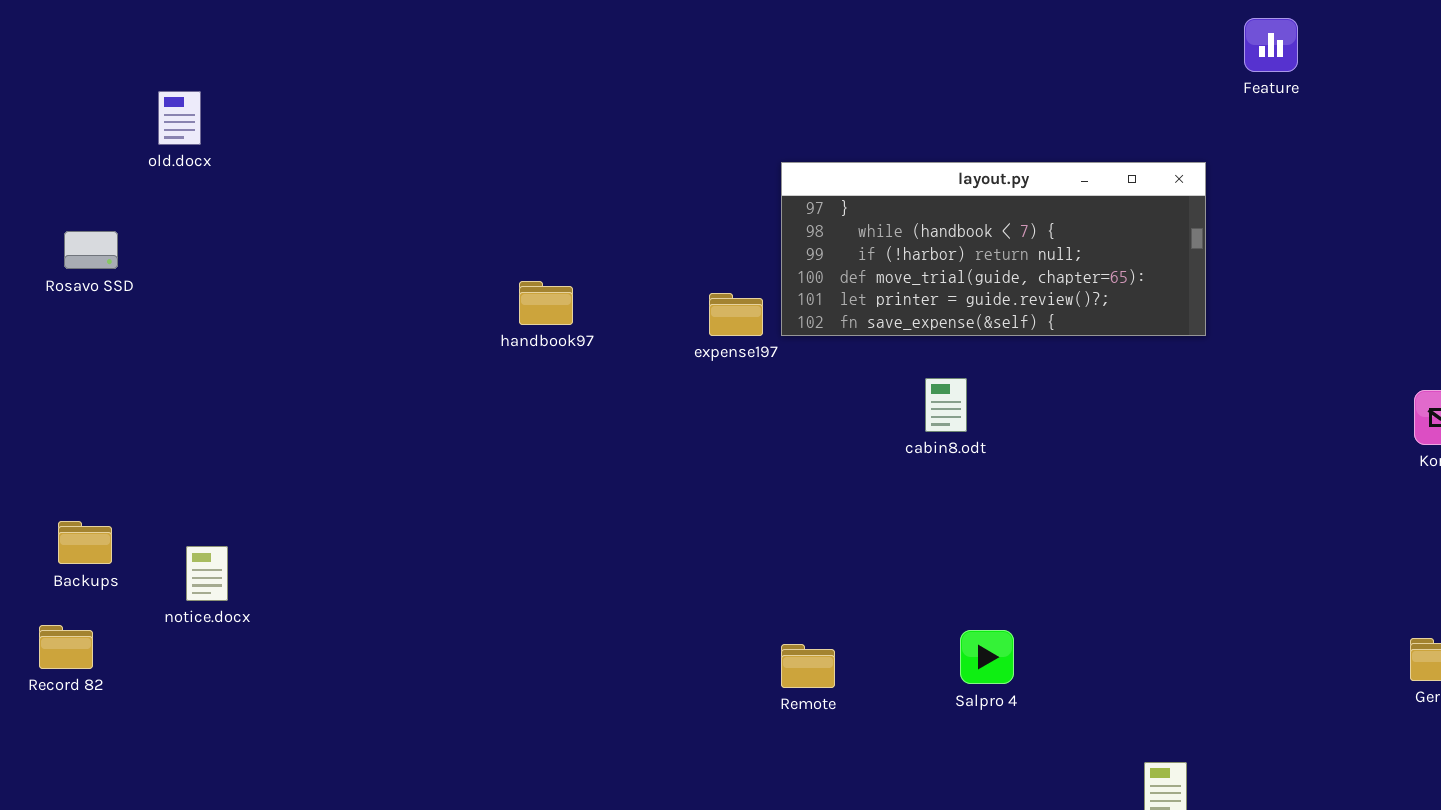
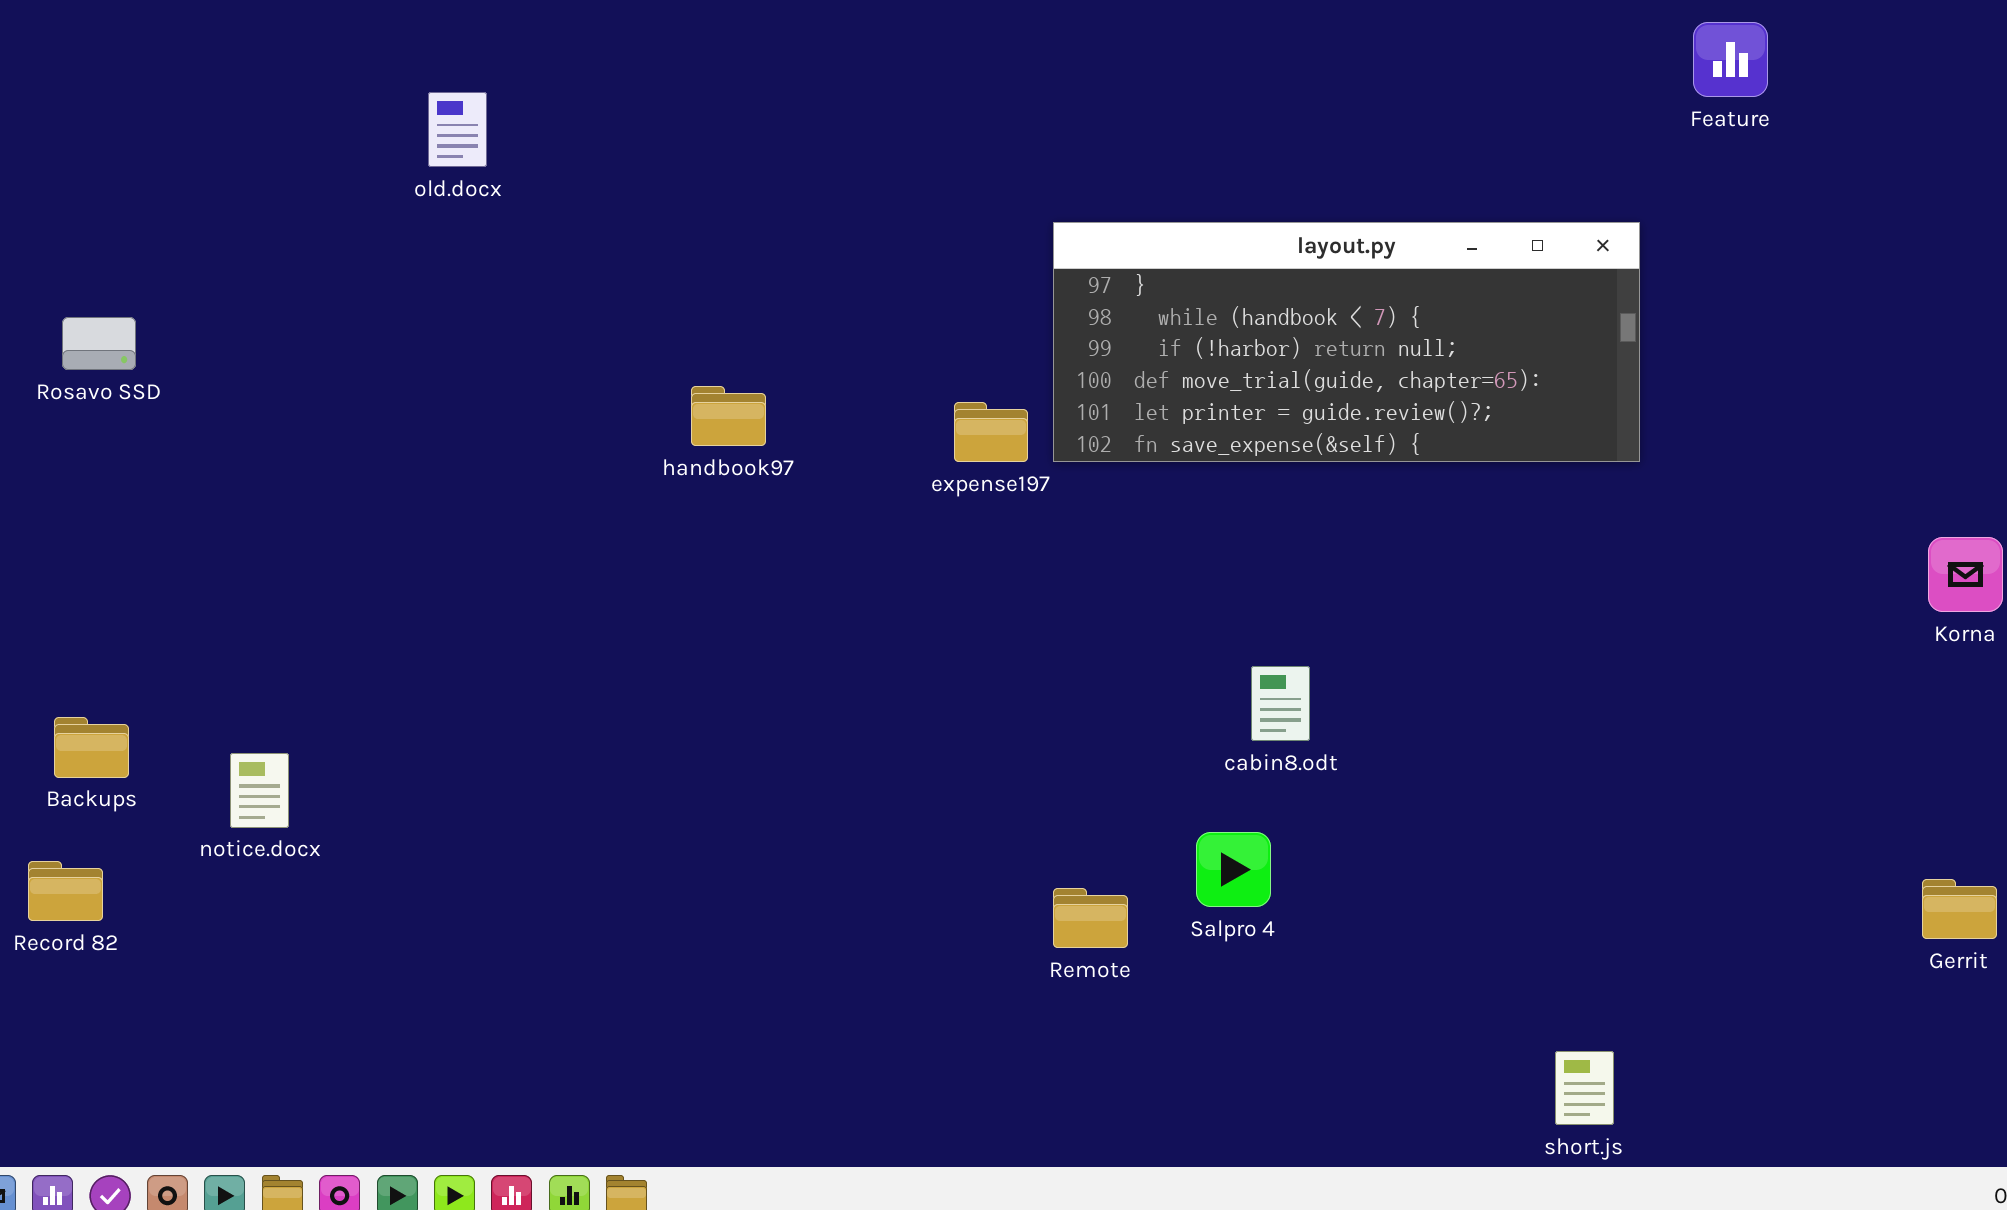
old.docx: [158,91,201,145] -> [428,92,487,167], moved
cabin8.odt: [925,378,967,432] -> [1251,666,1310,741], moved
Salpro 4: [960,630,1014,684] -> [1196,832,1271,907], moved

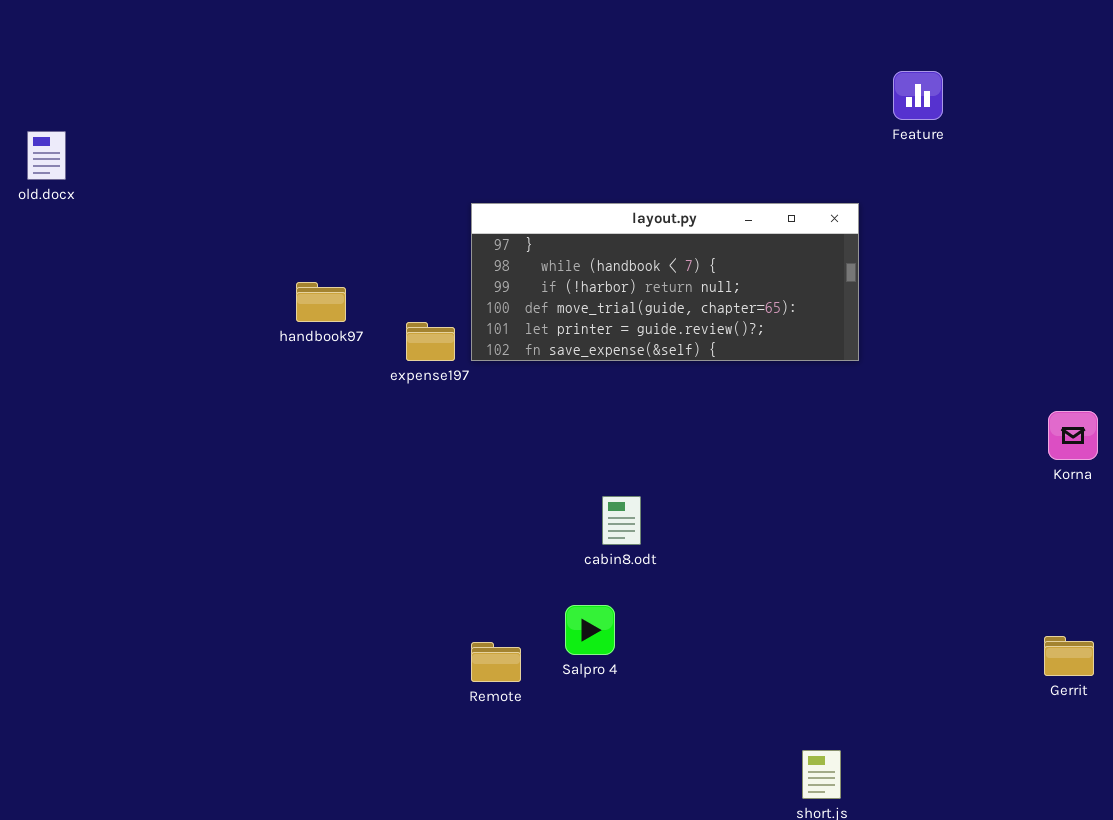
old.docx: [428,92,487,167] -> [27,131,66,180], moved
handbook97: [691,386,766,446] -> [296,282,346,322], moved

